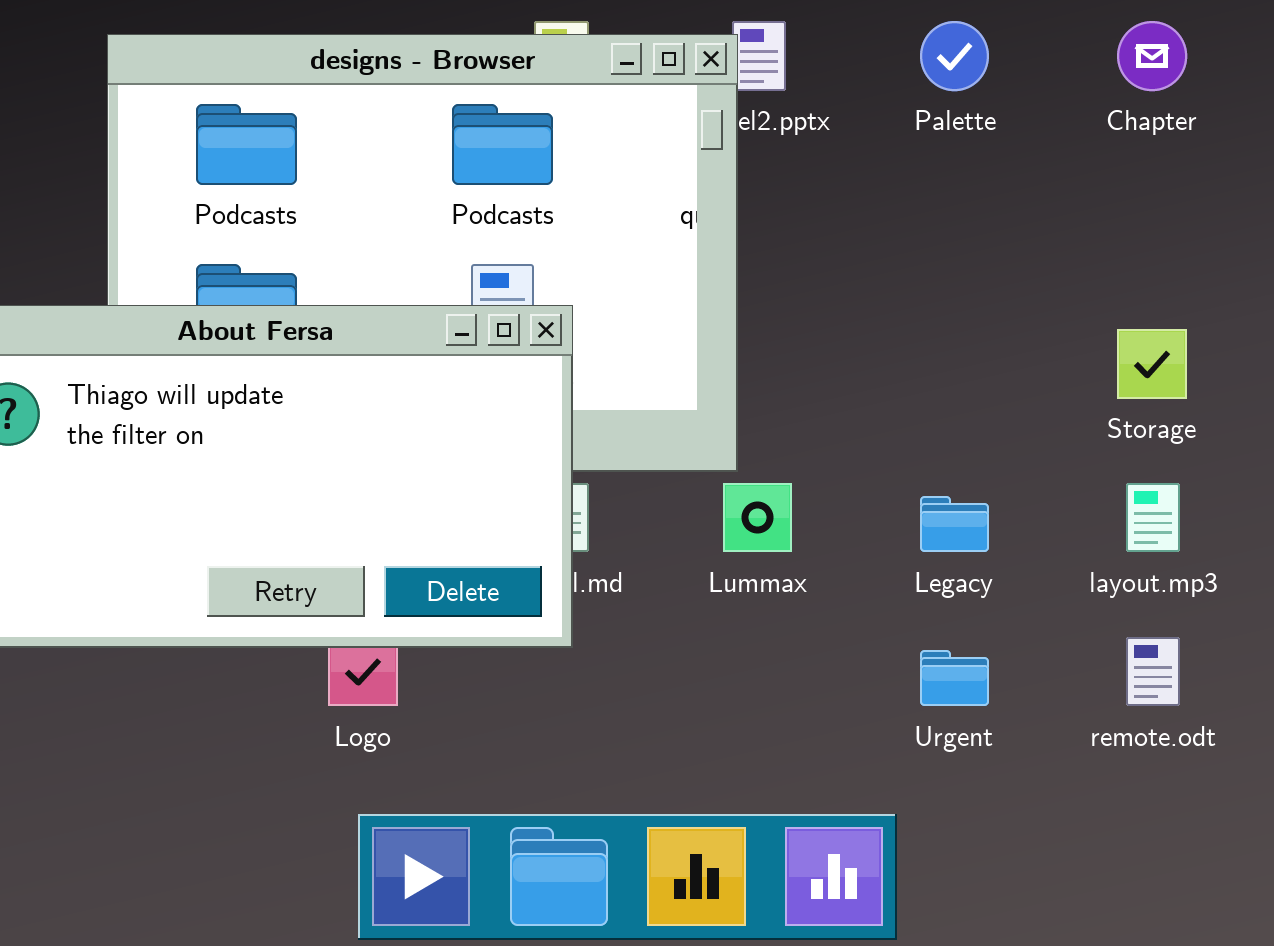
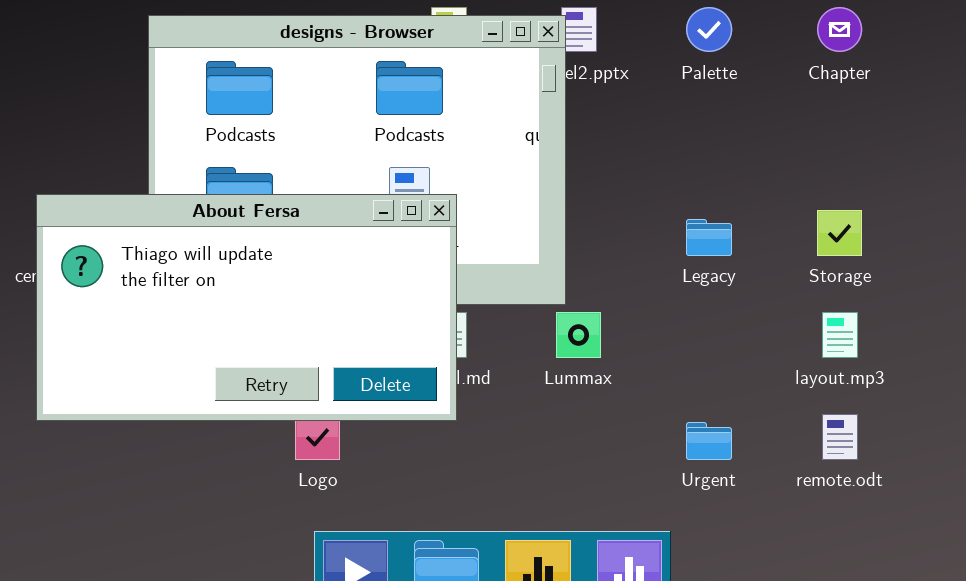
Legacy: [920,496,989,552] -> [686,219,732,256], moved

